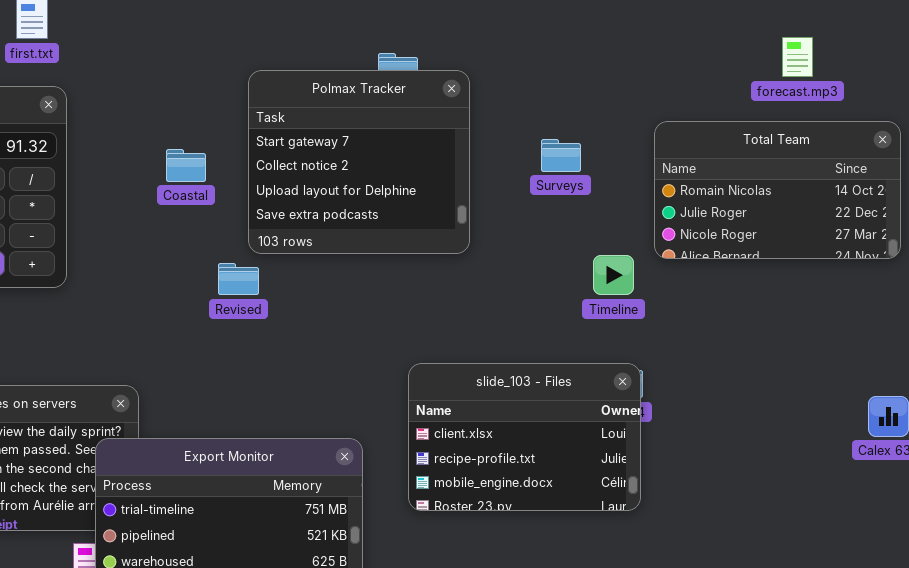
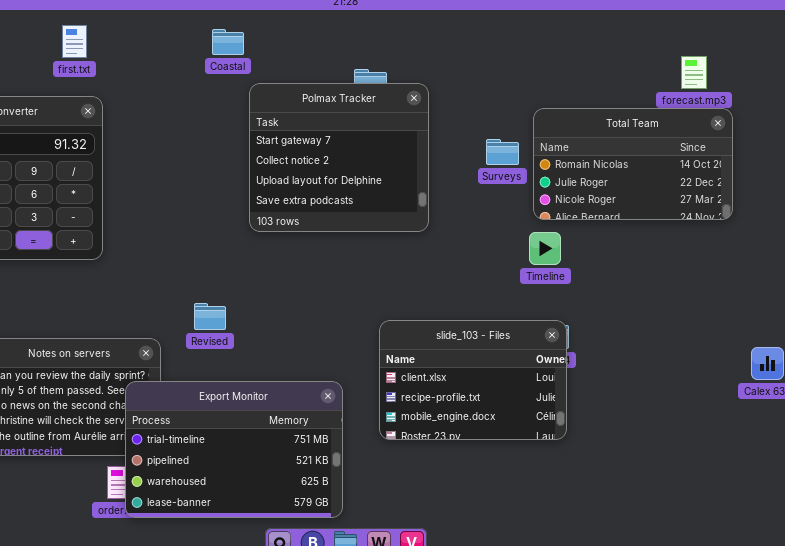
Total Team: [654,121,901,259] -> [533,108,733,220], moved
Coastal: [166,149,206,182] -> [212,29,244,55], moved
Revised: [218,263,259,295] -> [194,303,226,330], moved

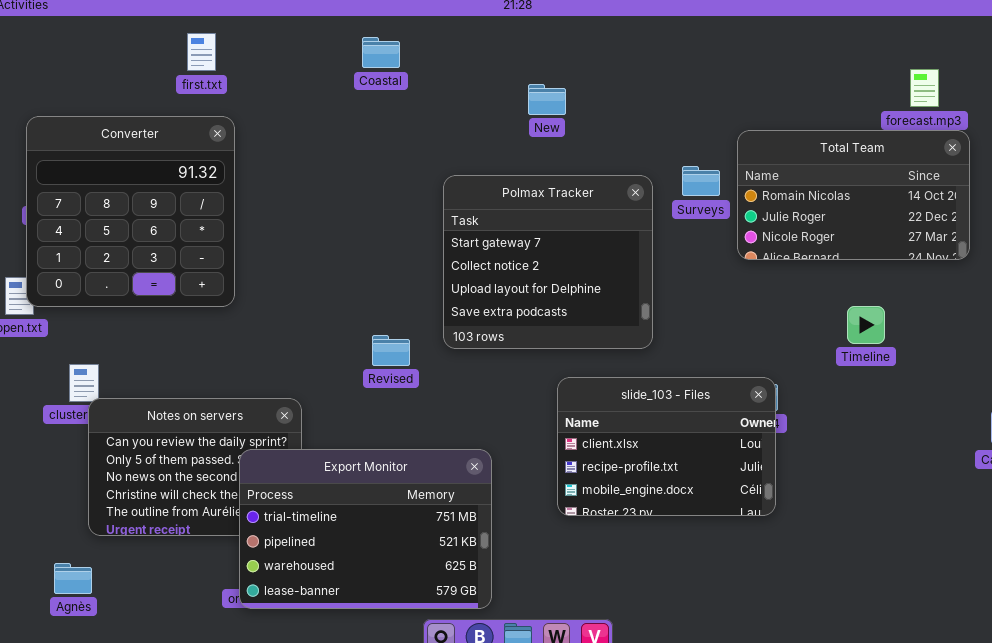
Polmax Tracker: [249,83,429,232] -> [443,175,653,349], moved
Timeline: [529,232,561,265] -> [847,306,885,344], moved
Revised: [194,303,226,330] -> [372,335,410,366], moved
Export Monitor: [125,381,343,518] -> [239,449,492,609], moved

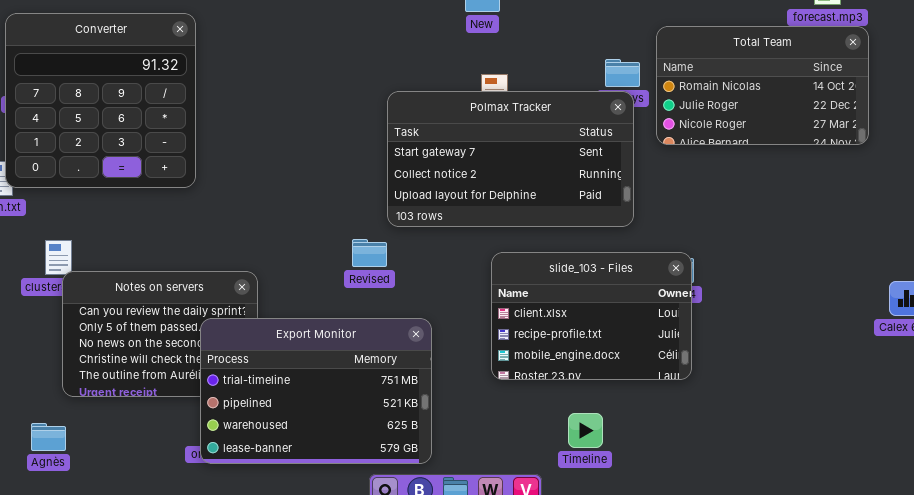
Polmax Tracker: [443,175,653,349] -> [387,91,634,227], resized
Timeline: [847,306,885,344] -> [568,413,603,448], moved
Revised: [372,335,410,366] -> [352,239,387,267], moved

